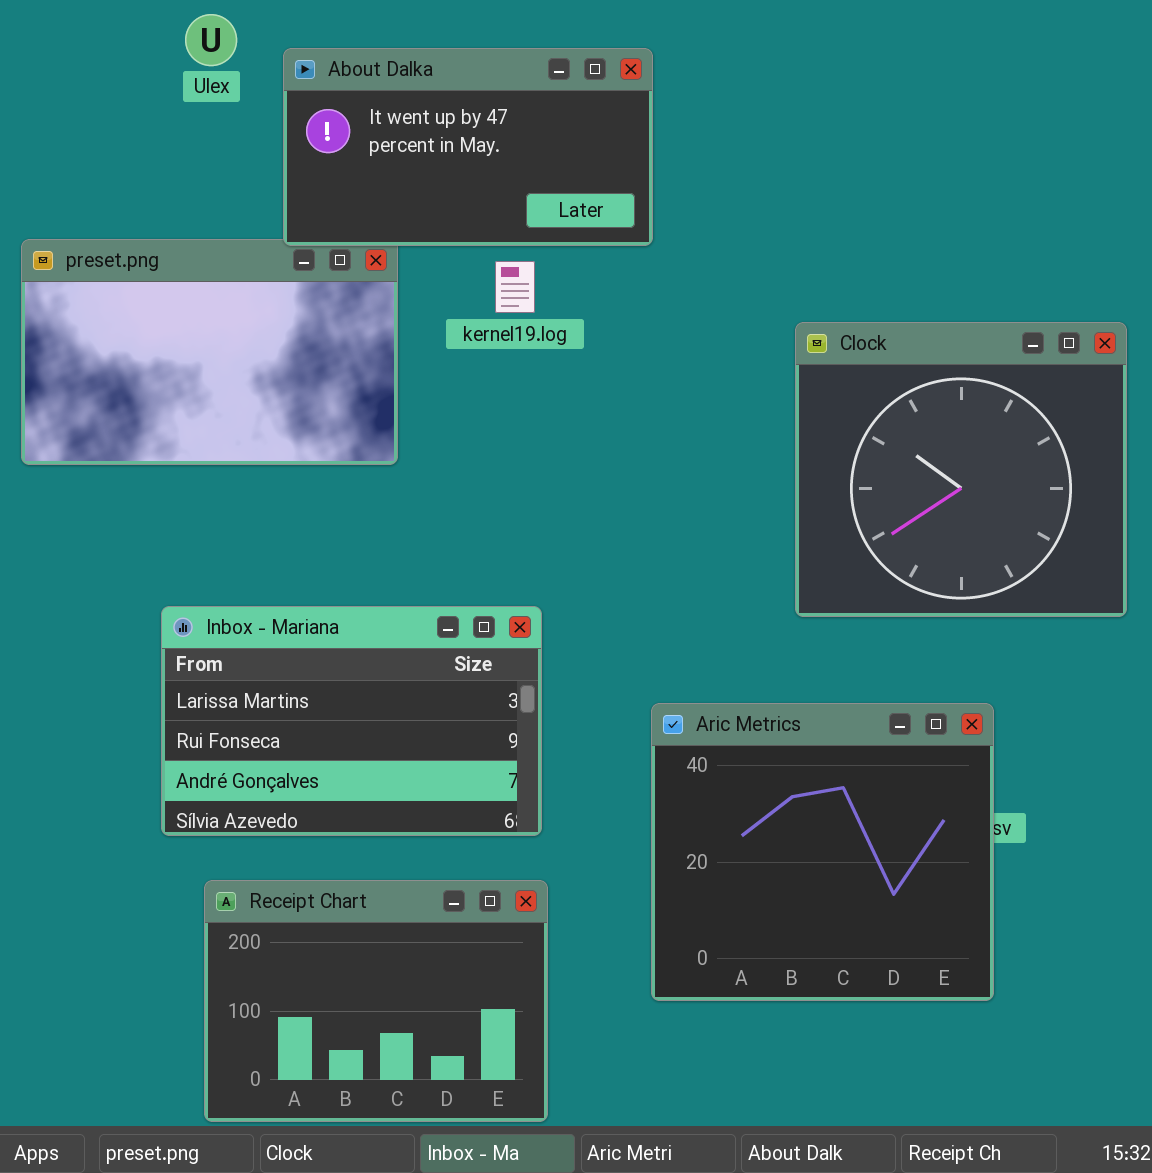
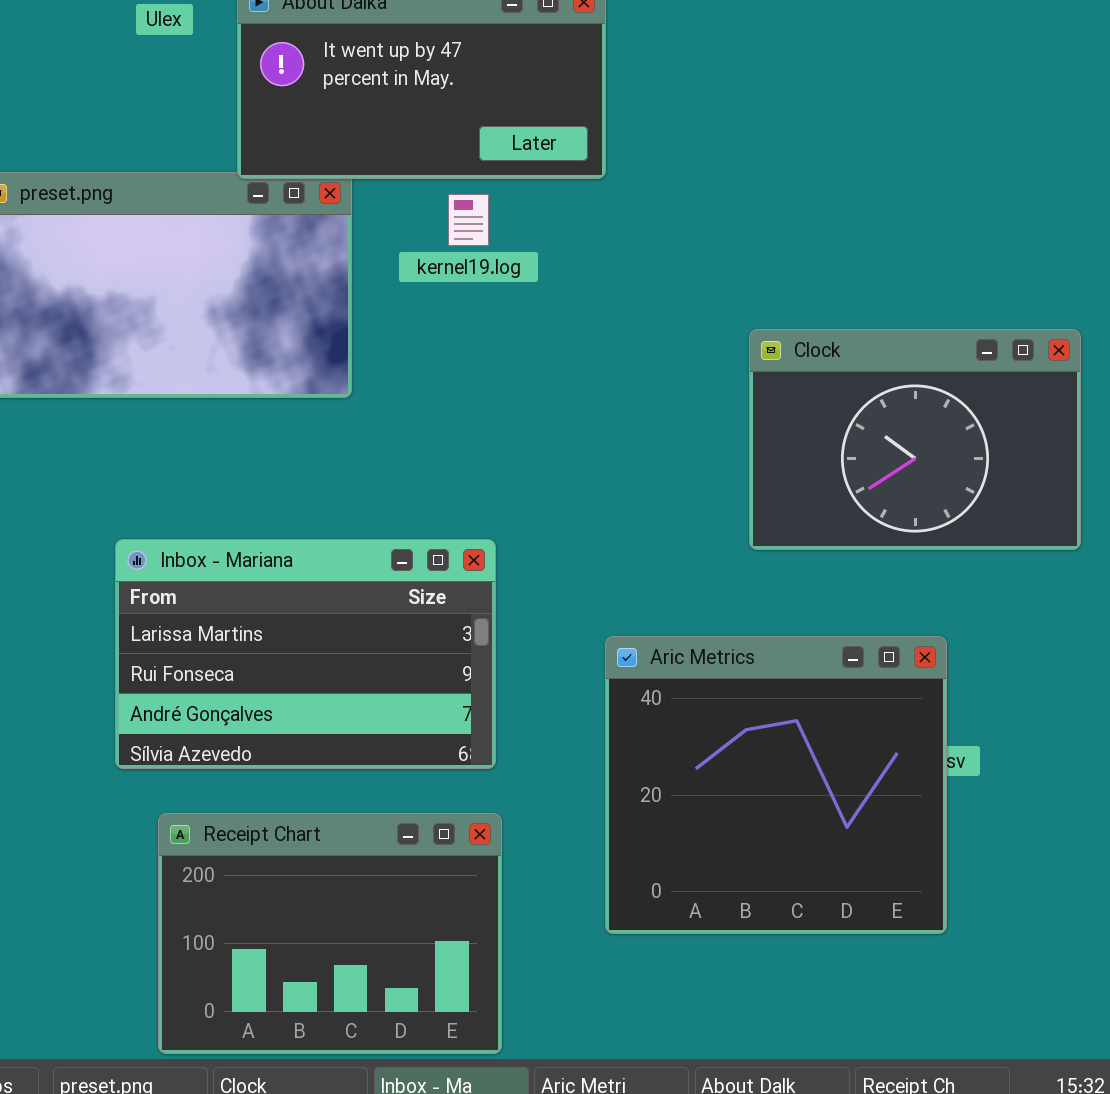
Clock: [795,322,1127,617] -> [749,329,1081,550], resized

